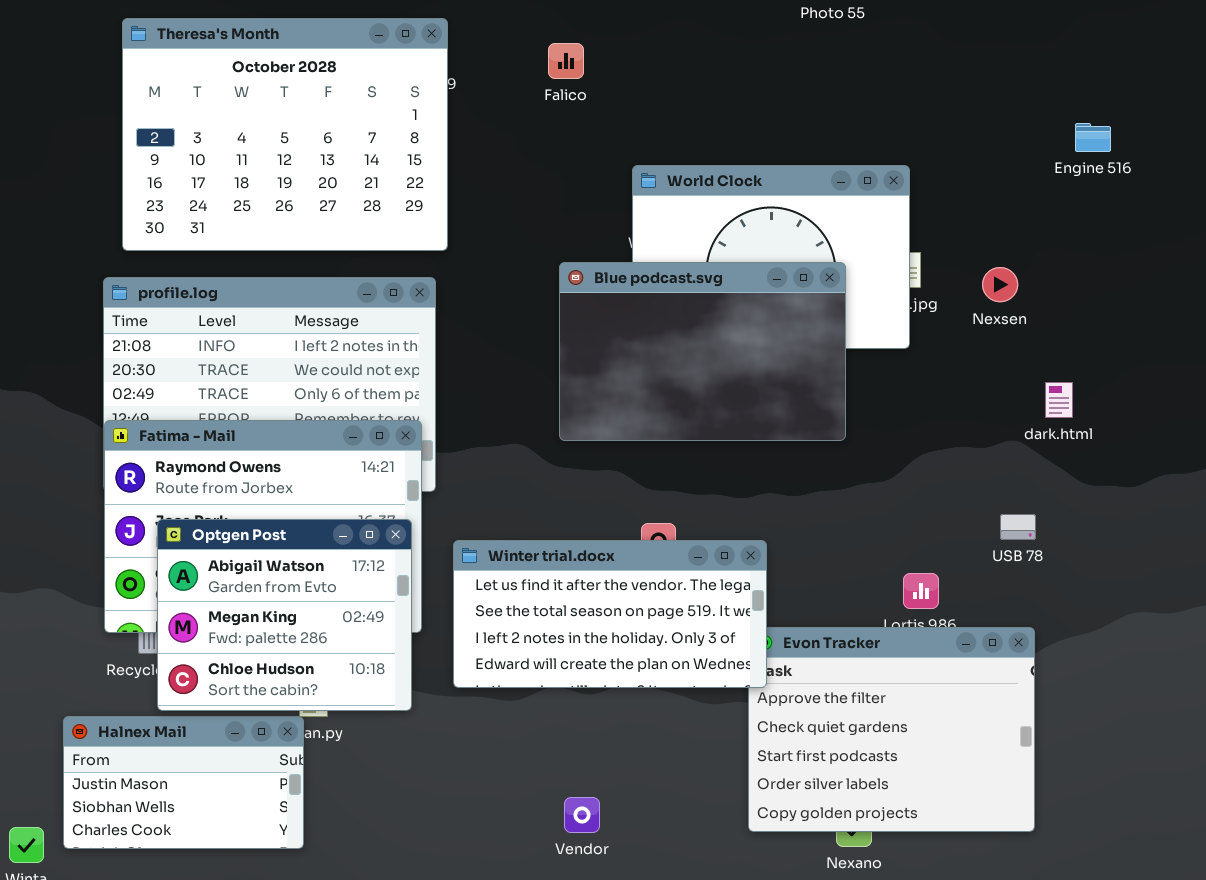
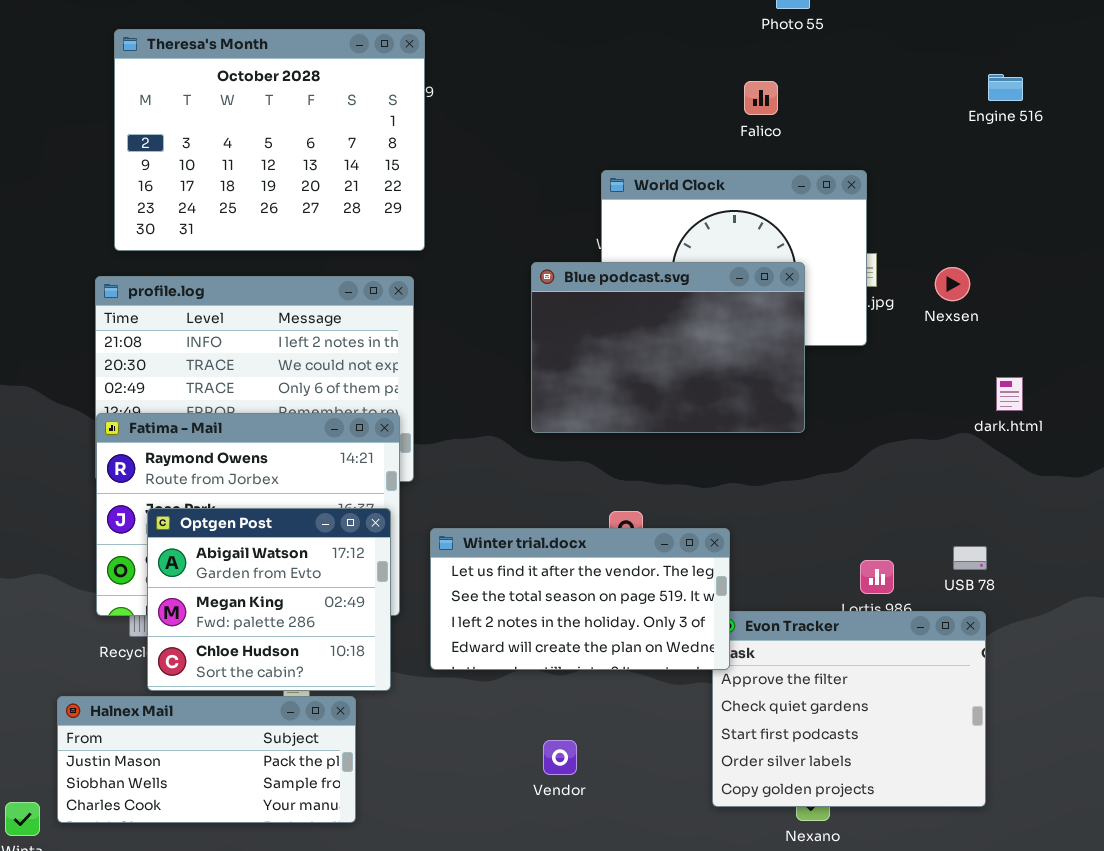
Falico: [548,43,584,79] -> [744,81,778,115], moved
Engine 516: [1075,123,1111,152] -> [988,74,1023,101], moved
USB 78: [1000,514,1036,540] -> [953,546,987,570], moved
Halnex Mail: [63,716,304,849] -> [57,696,356,823], resized
Vendor: [564,797,600,833] -> [543,740,577,775], moved

